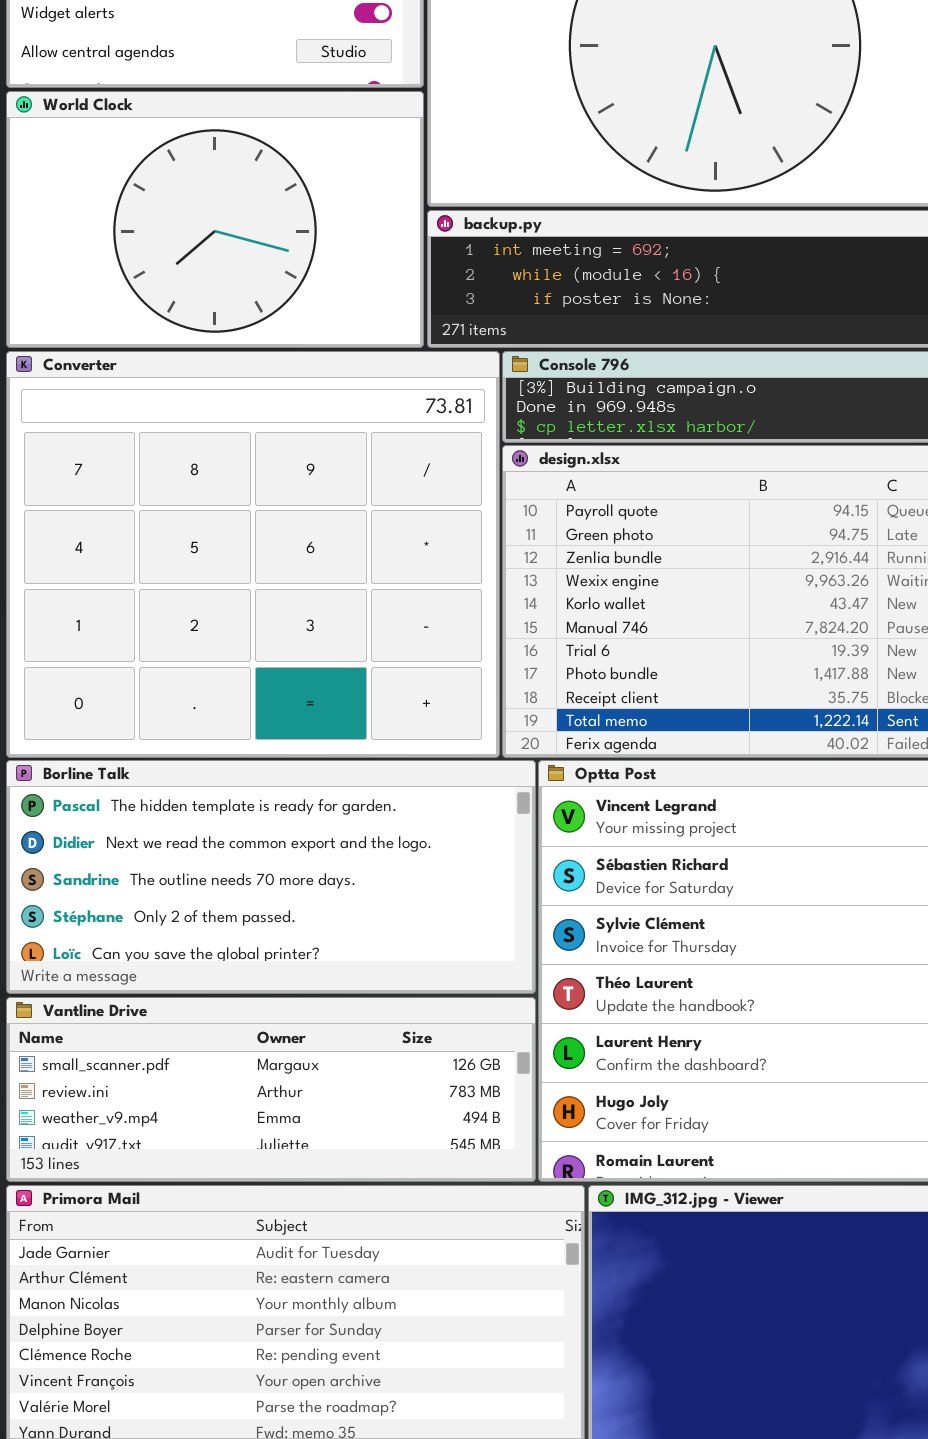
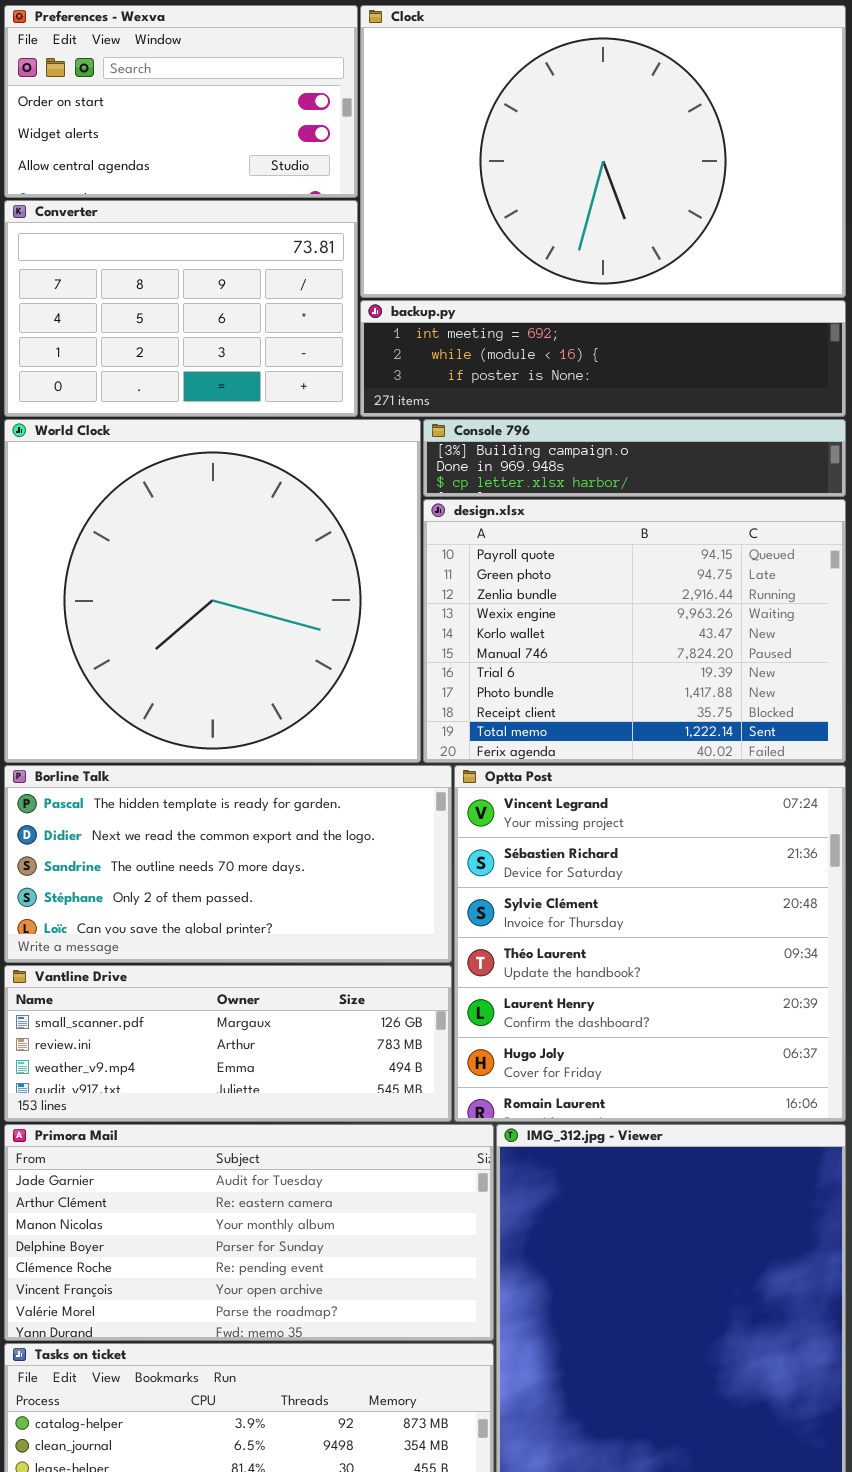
World Clock: [6,91,424,348] -> [4,419,421,763], moved, resized
Converter: [6,351,500,758] -> [4,200,358,417], moved, resized

